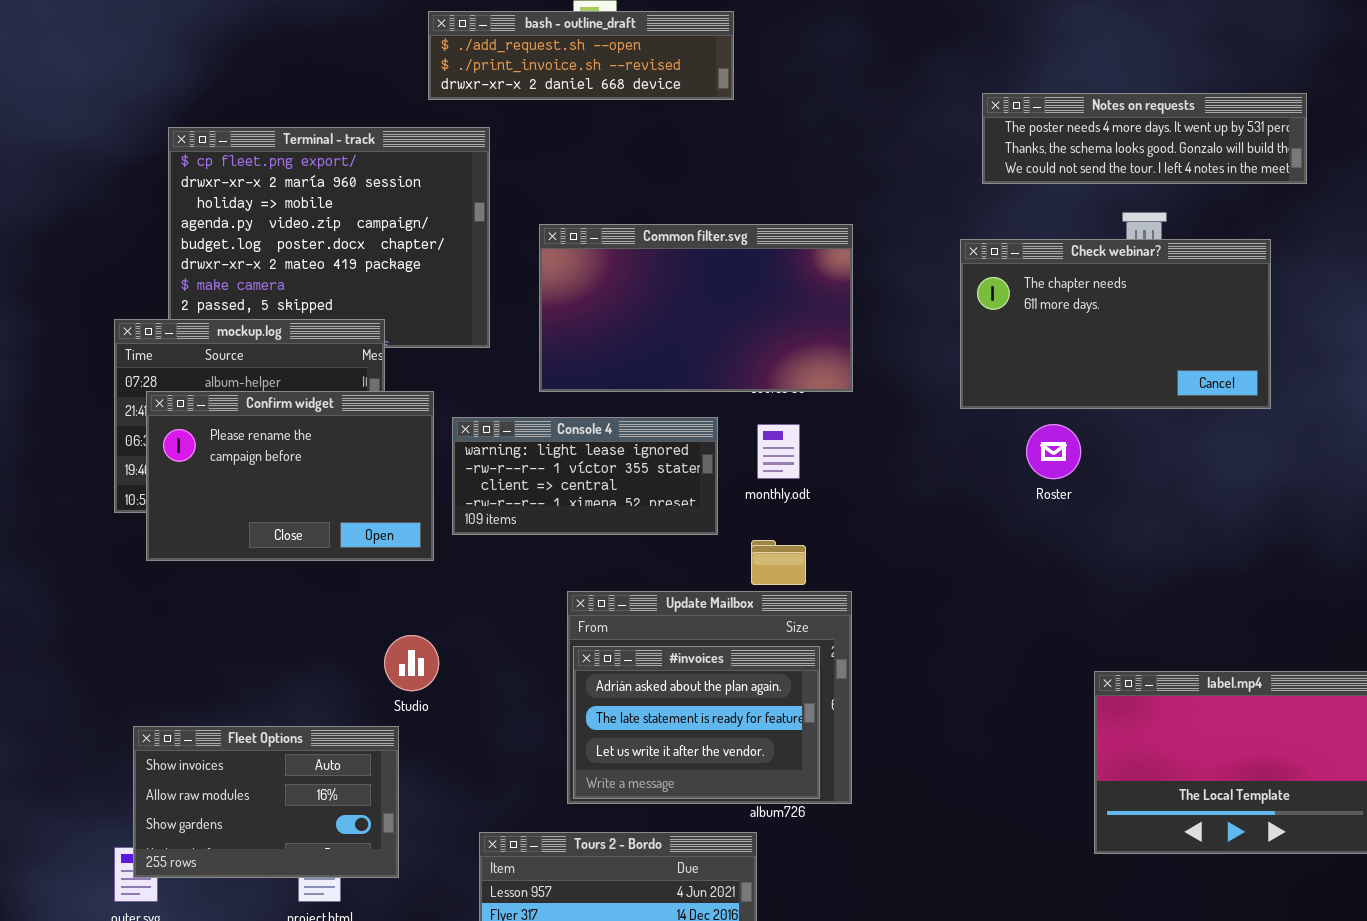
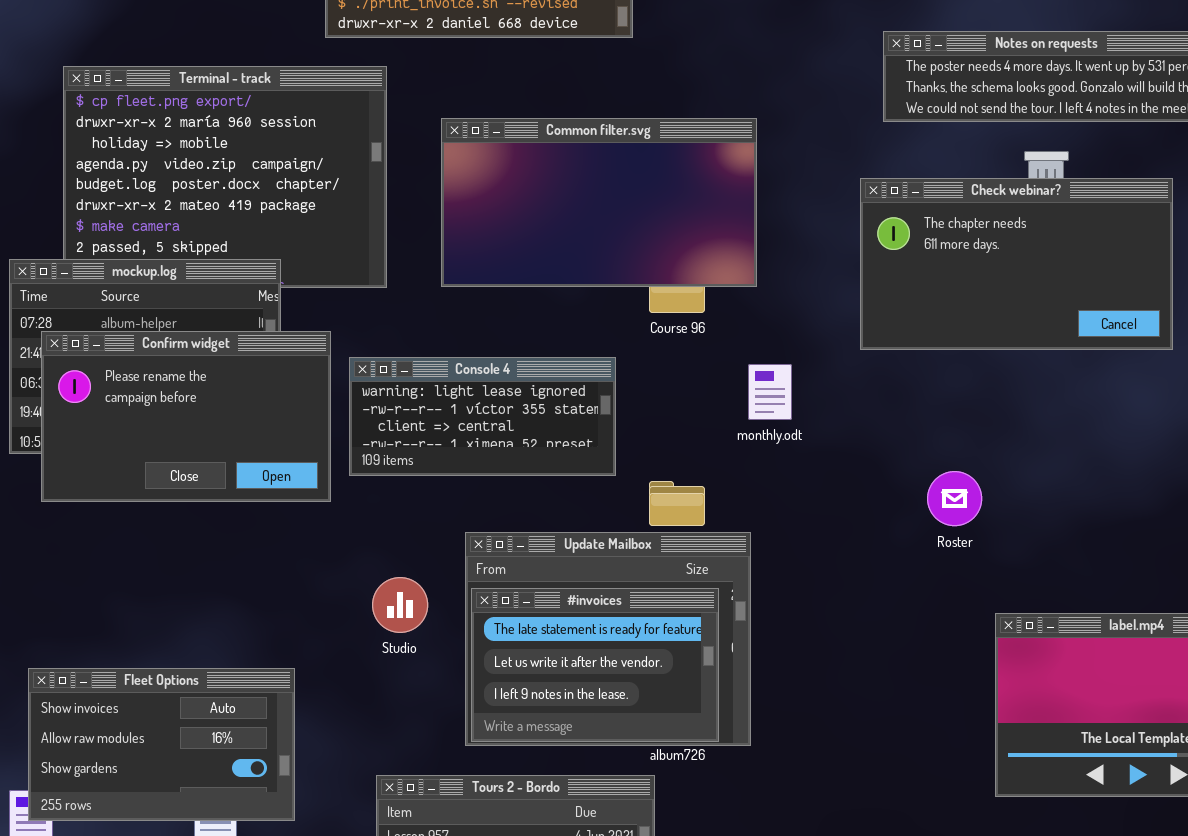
Common filter.svg: [539,224,853,392] -> [441,118,757,287], moved
monthly.odt: [757,424,800,479] -> [748,364,792,420], moved
Roster: [1026,424,1081,479] -> [927,471,982,526], moved
Studio: [384,635,439,691] -> [372,577,428,633], moved
#invoices: [573,646,820,799] -> [471,588,719,742], scrolled down 1 row

